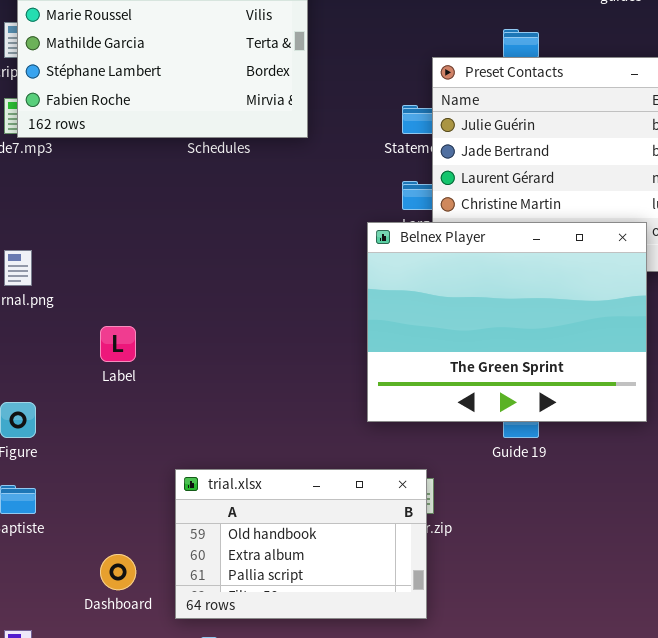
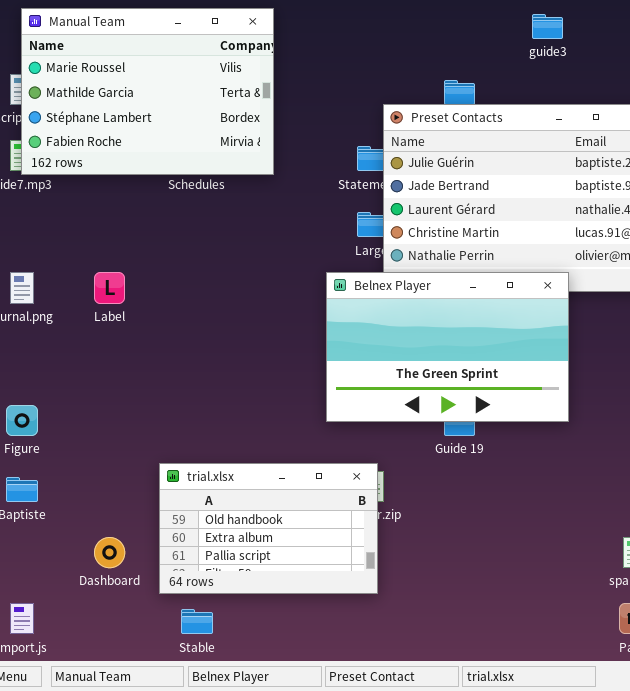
Belnex Player: [367,222,647,422] -> [326,272,569,422], resized
Label: [100,326,136,362] -> [94,272,125,304], moved

